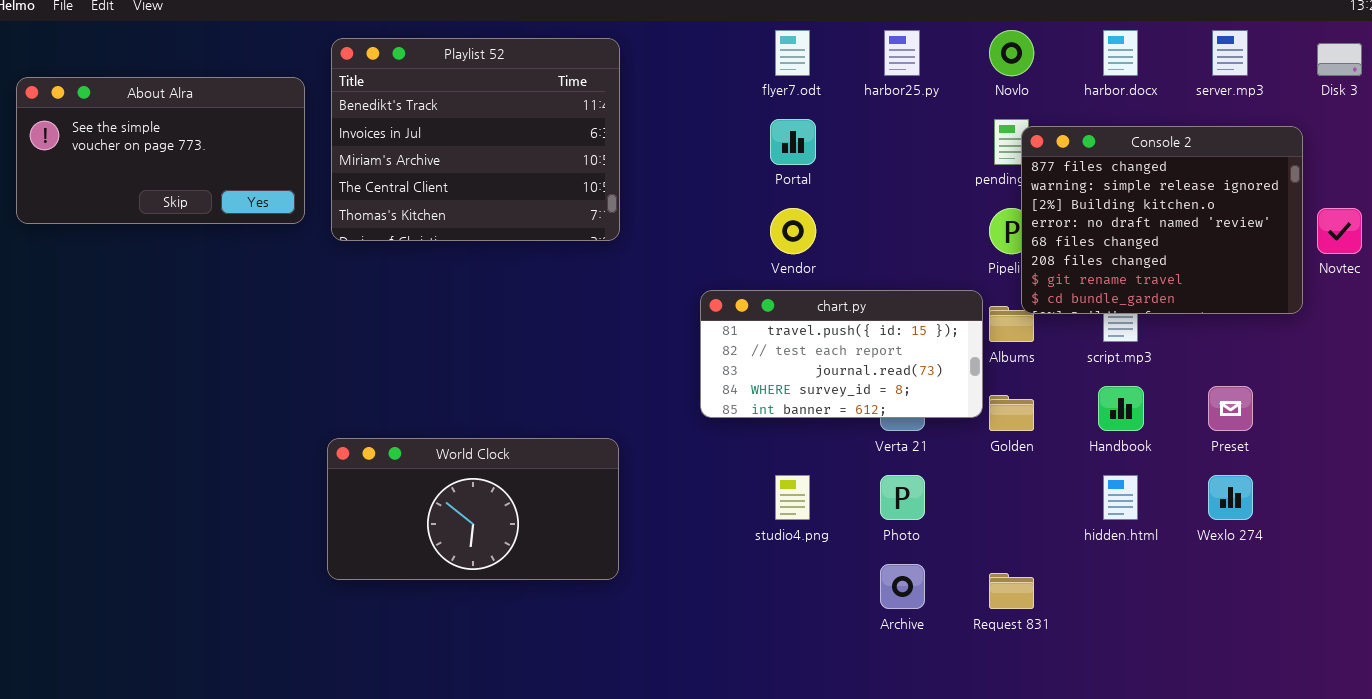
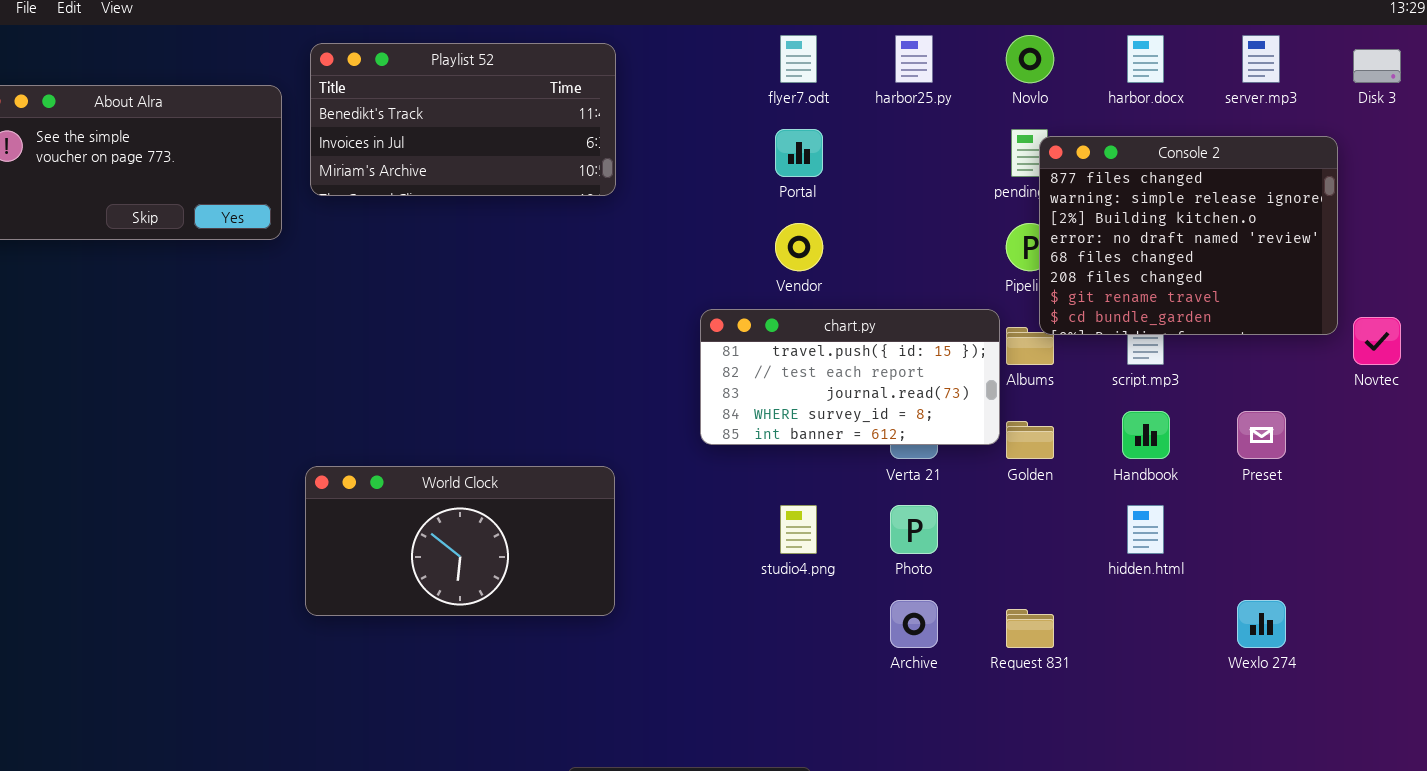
Playlist 52: [331,38,620,241] -> [310,43,616,196], resized
Novtec: [1317,208,1362,254] -> [1353,317,1401,365], moved
Wexlo 274: [1208,475,1253,520] -> [1237,600,1286,648], moved

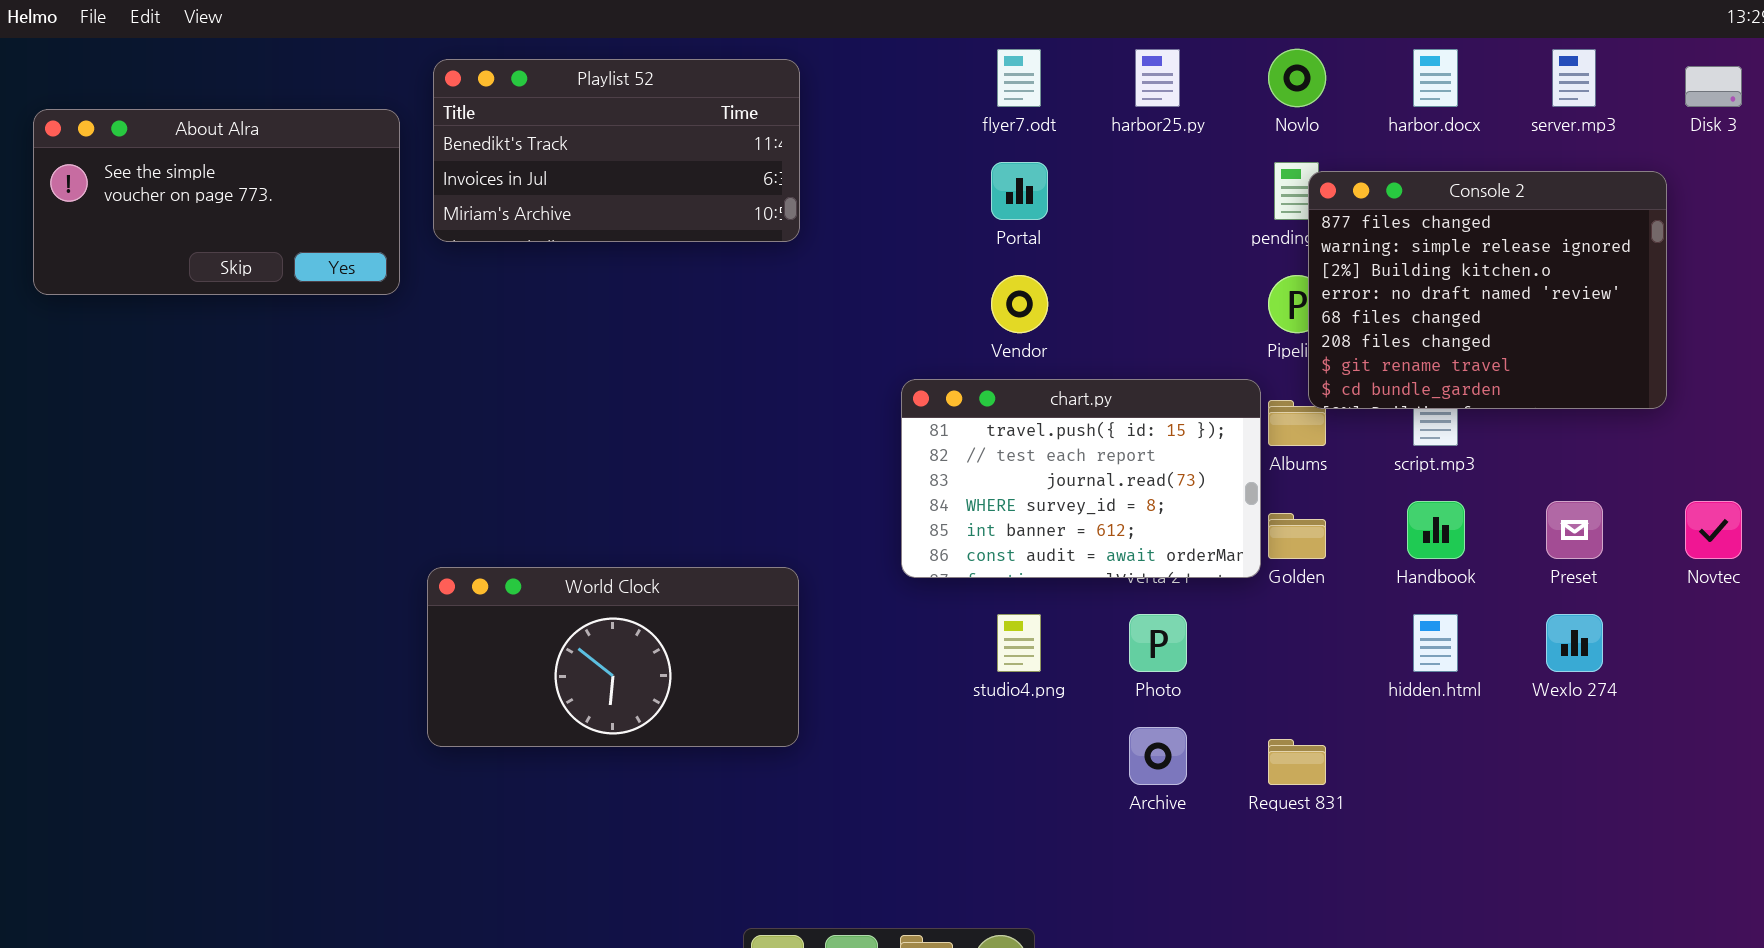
chart.py: [700,309,1000,445] -> [901,379,1261,578], resized
Novtec: [1353,317,1401,365] -> [1685,501,1742,559], moved
Wexlo 274: [1237,600,1286,648] -> [1546,614,1603,672], moved

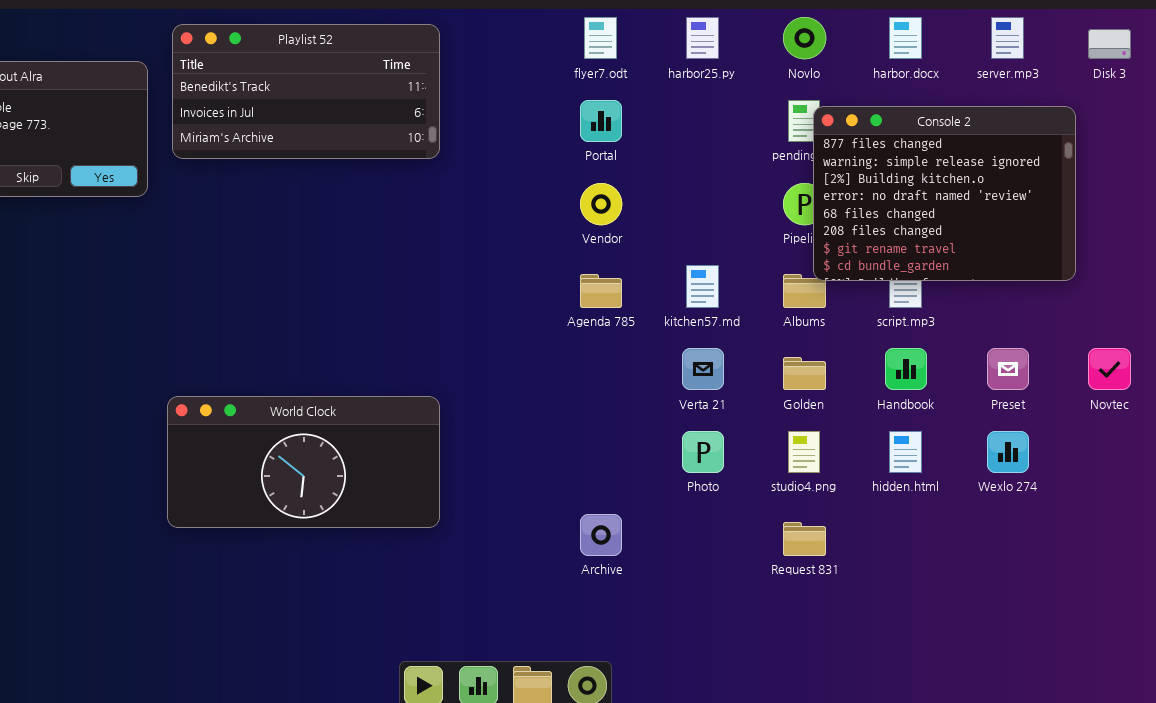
chart.py: [901,379,1261,578] -> none, closed
studio4.png: [997,614,1041,672] -> [788,431,820,473], moved
Archive: [1129,727,1187,785] -> [580,514,622,556], moved

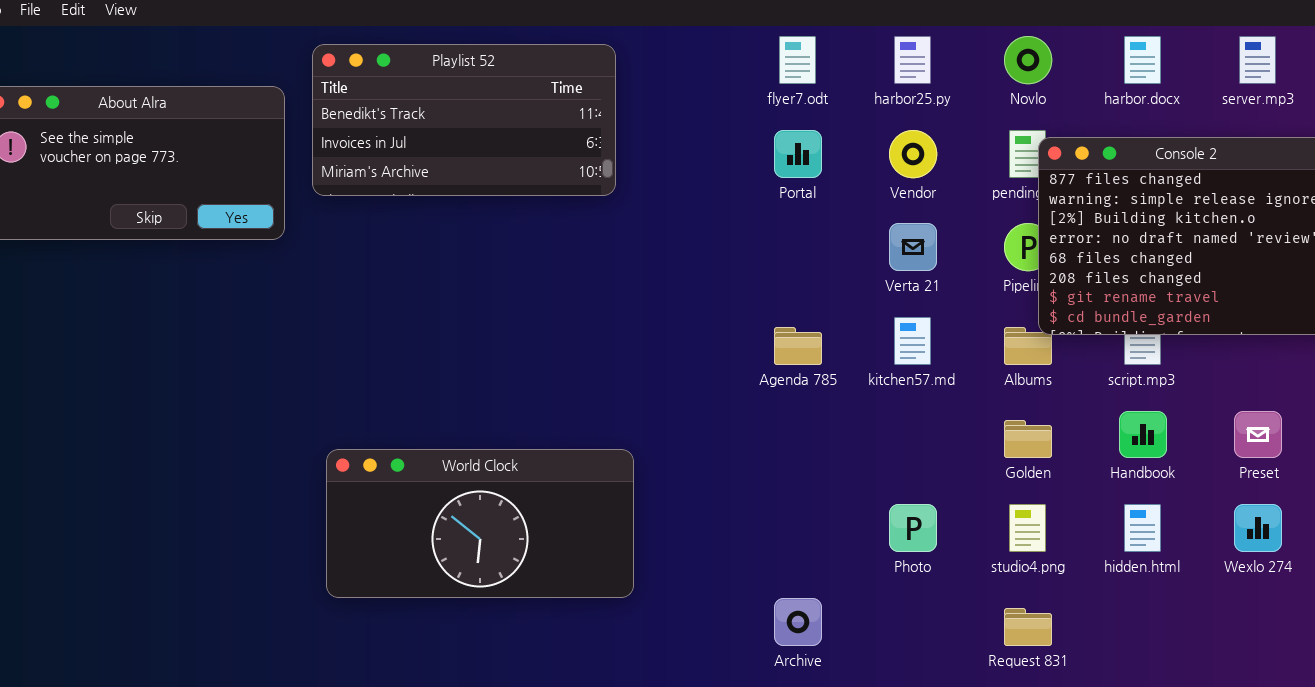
Vendor: [580,183,622,225] -> [889,130,937,178], moved
Verta 21: [682,348,724,390] -> [889,223,937,271], moved
World Clock: [167,396,440,528] -> [326,449,634,598], moved

